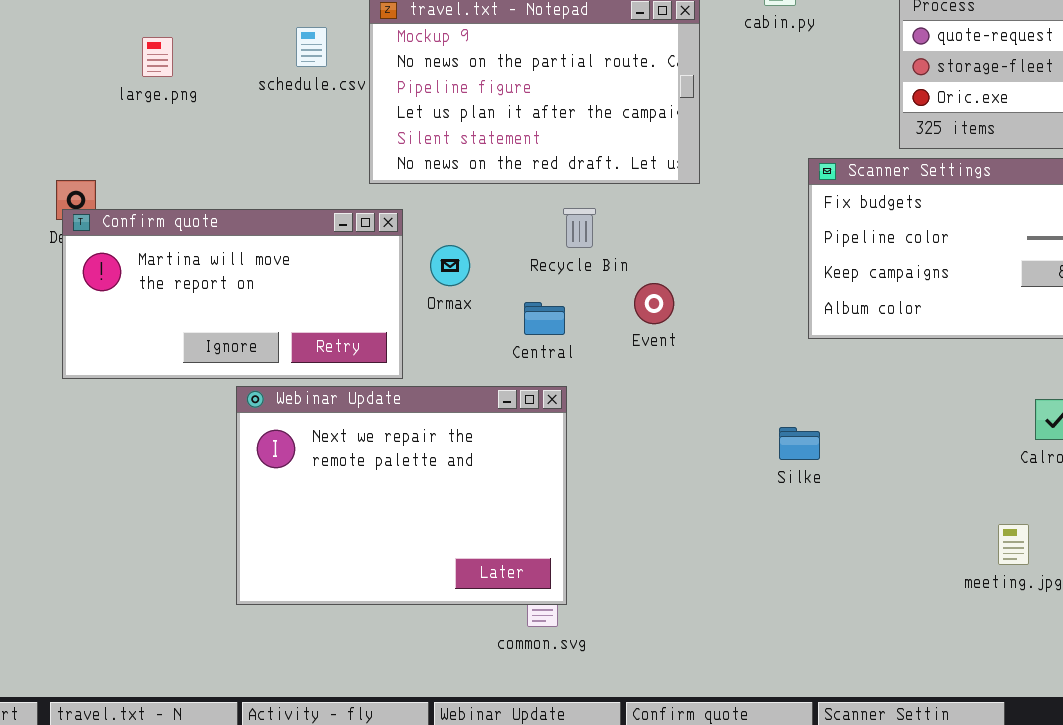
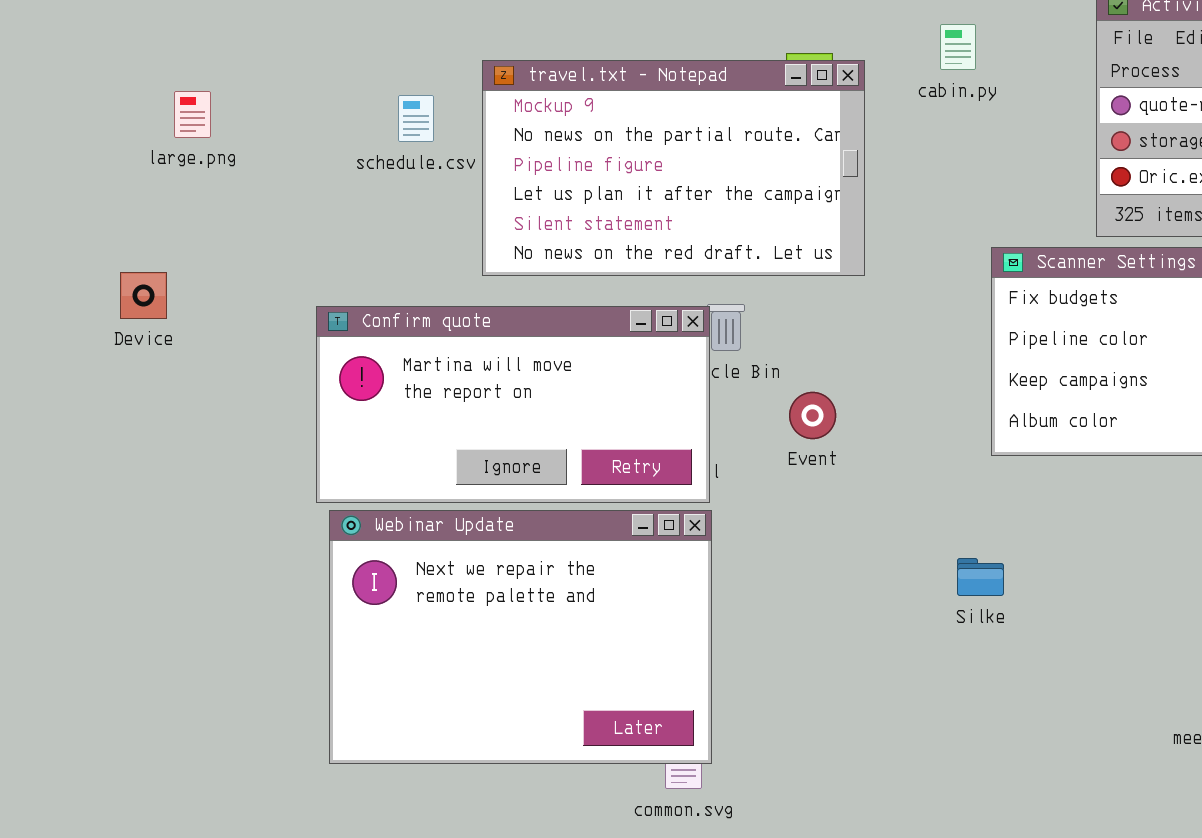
large.png: [142,37,173,77] -> [174,91,211,138], moved
Confirm quote: [62,209,403,379] -> [316,306,710,503], moved

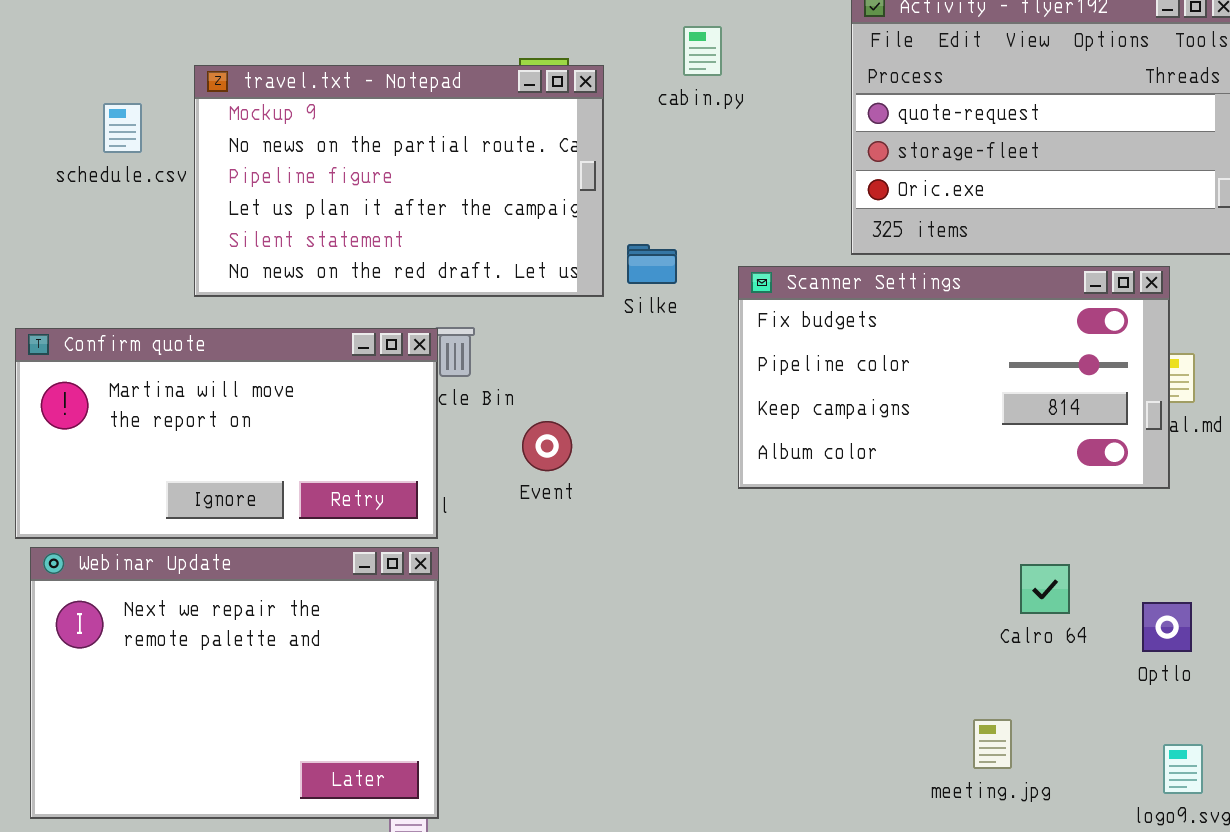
Silke: [957,558,1004,596] -> [627,244,677,284], moved

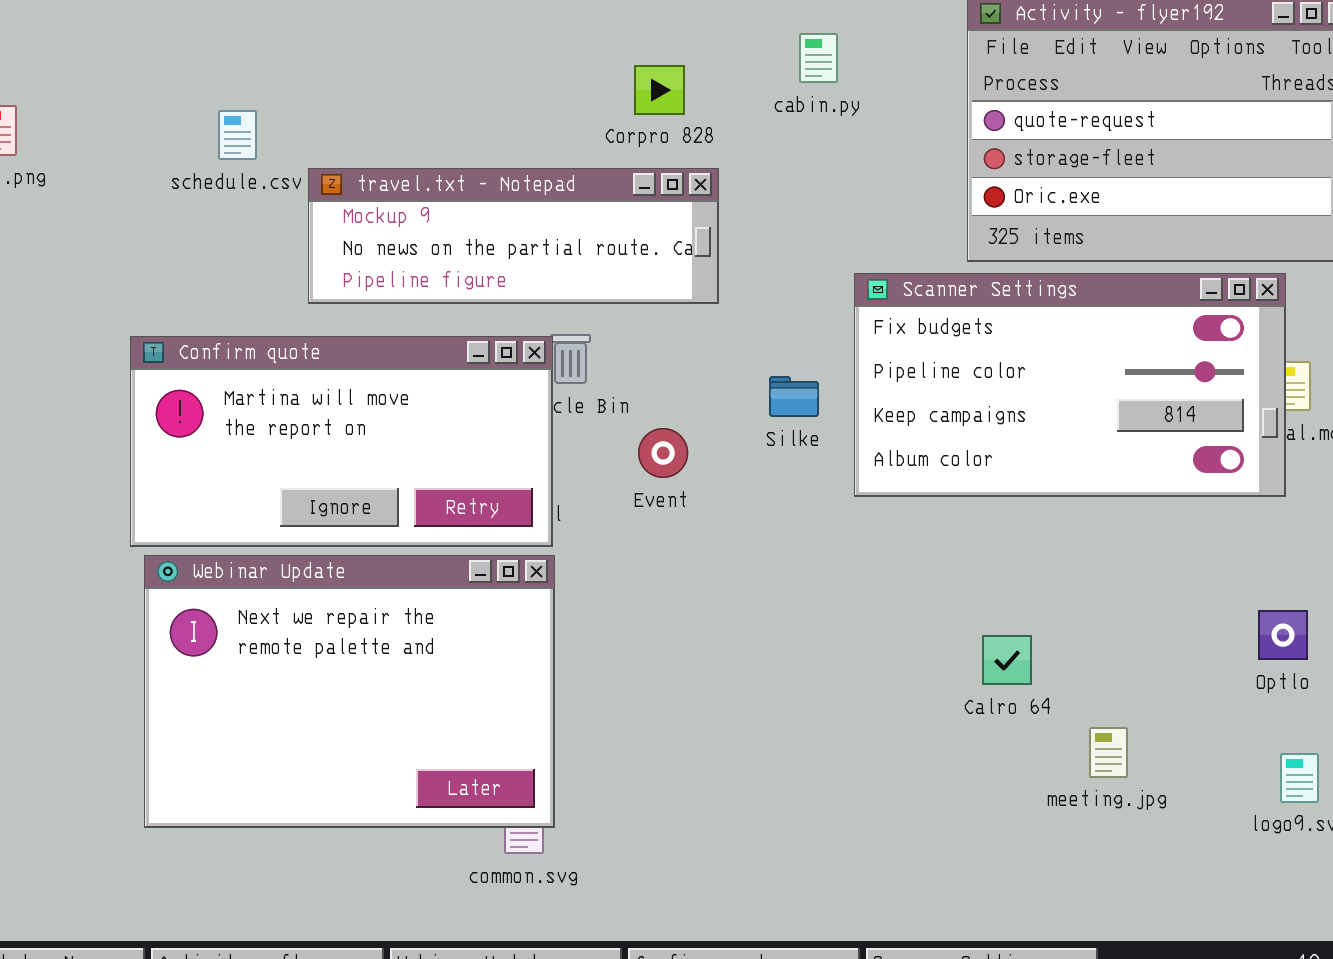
travel.txt - Notepad: [194,65,604,297] -> [308,168,719,304], resized
Silke: [627,244,677,284] -> [769,376,819,417], moved
Calro 64: [1020,564,1070,614] -> [982,635,1032,685], moved

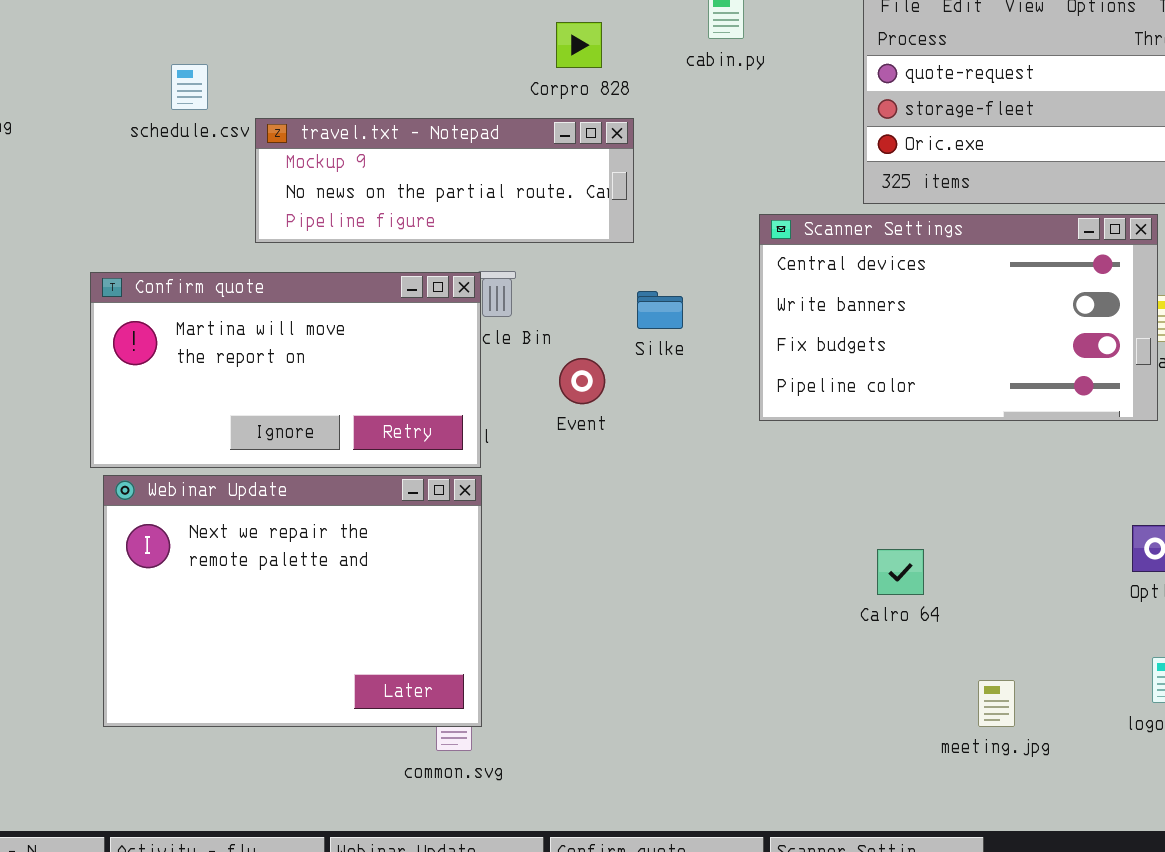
Scanner Settings: [854,273,1286,497] -> [759,214,1158,421], scrolled up 2 rows
Silke: [769,376,819,417] -> [637,291,683,329], moved
meeting.jpg: [1089,727,1128,778] -> [978,680,1015,727], moved

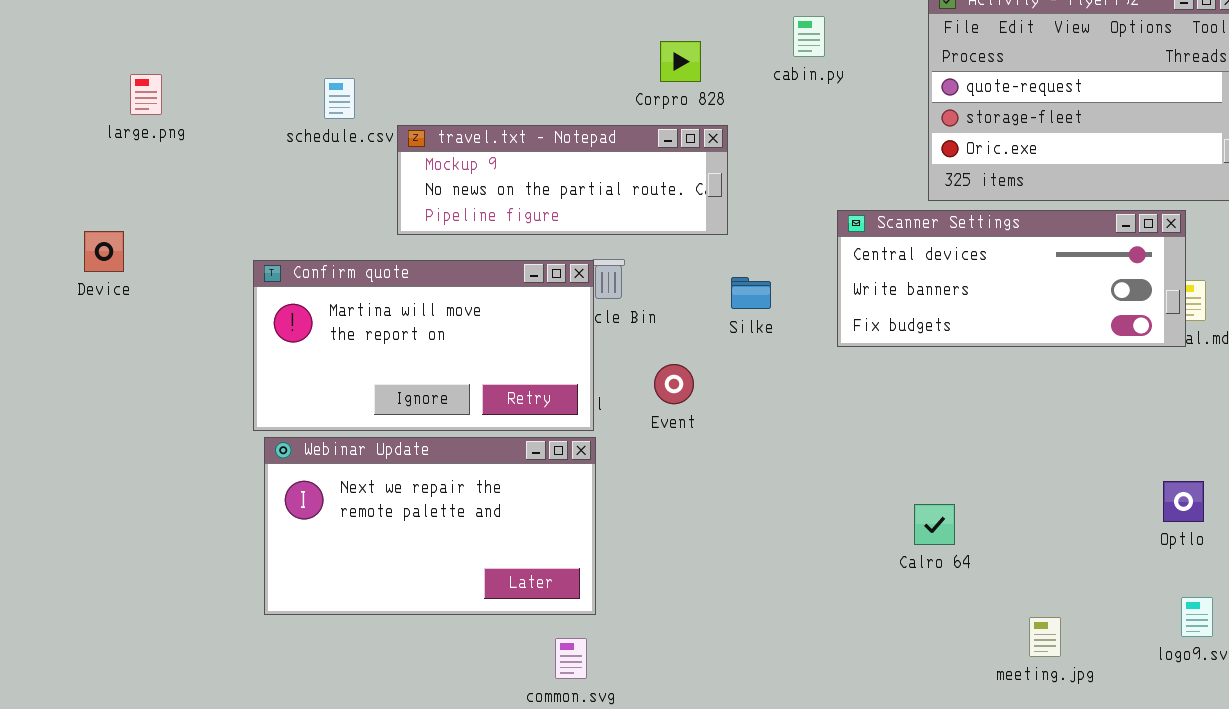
Scanner Settings: [759,214,1158,421] -> [837,210,1186,347], resized
Event: [559,358,605,404] -> [654,364,694,404], moved
Webinar Update: [103,475,482,727] -> [264,437,596,615], resized
Calro 64: [877,549,924,595] -> [914,504,955,545], moved

